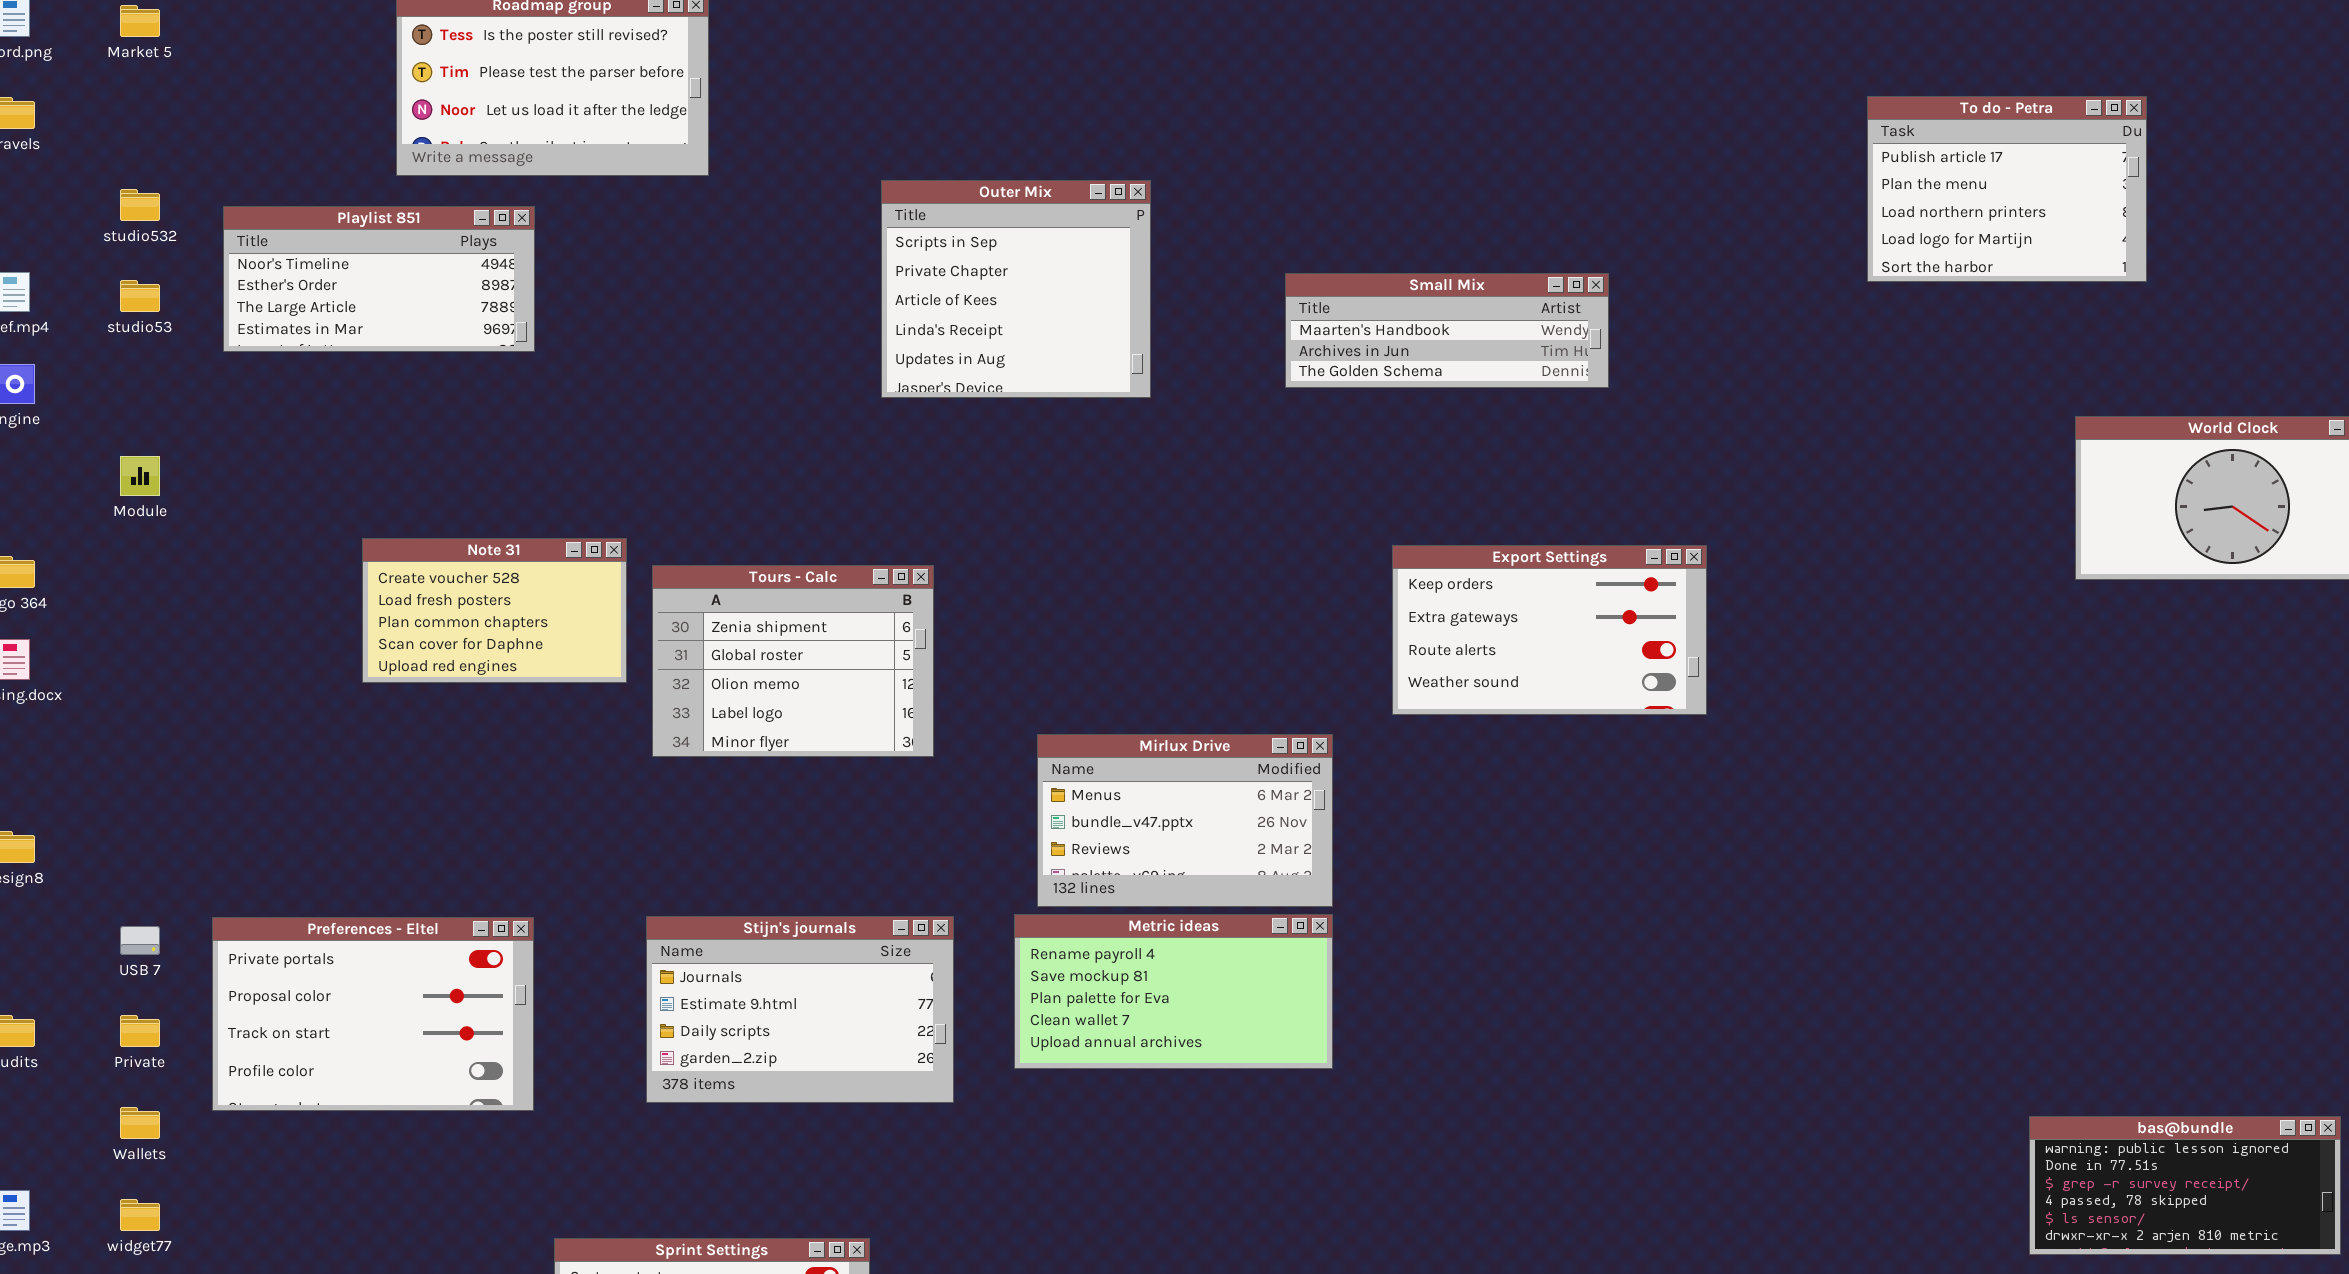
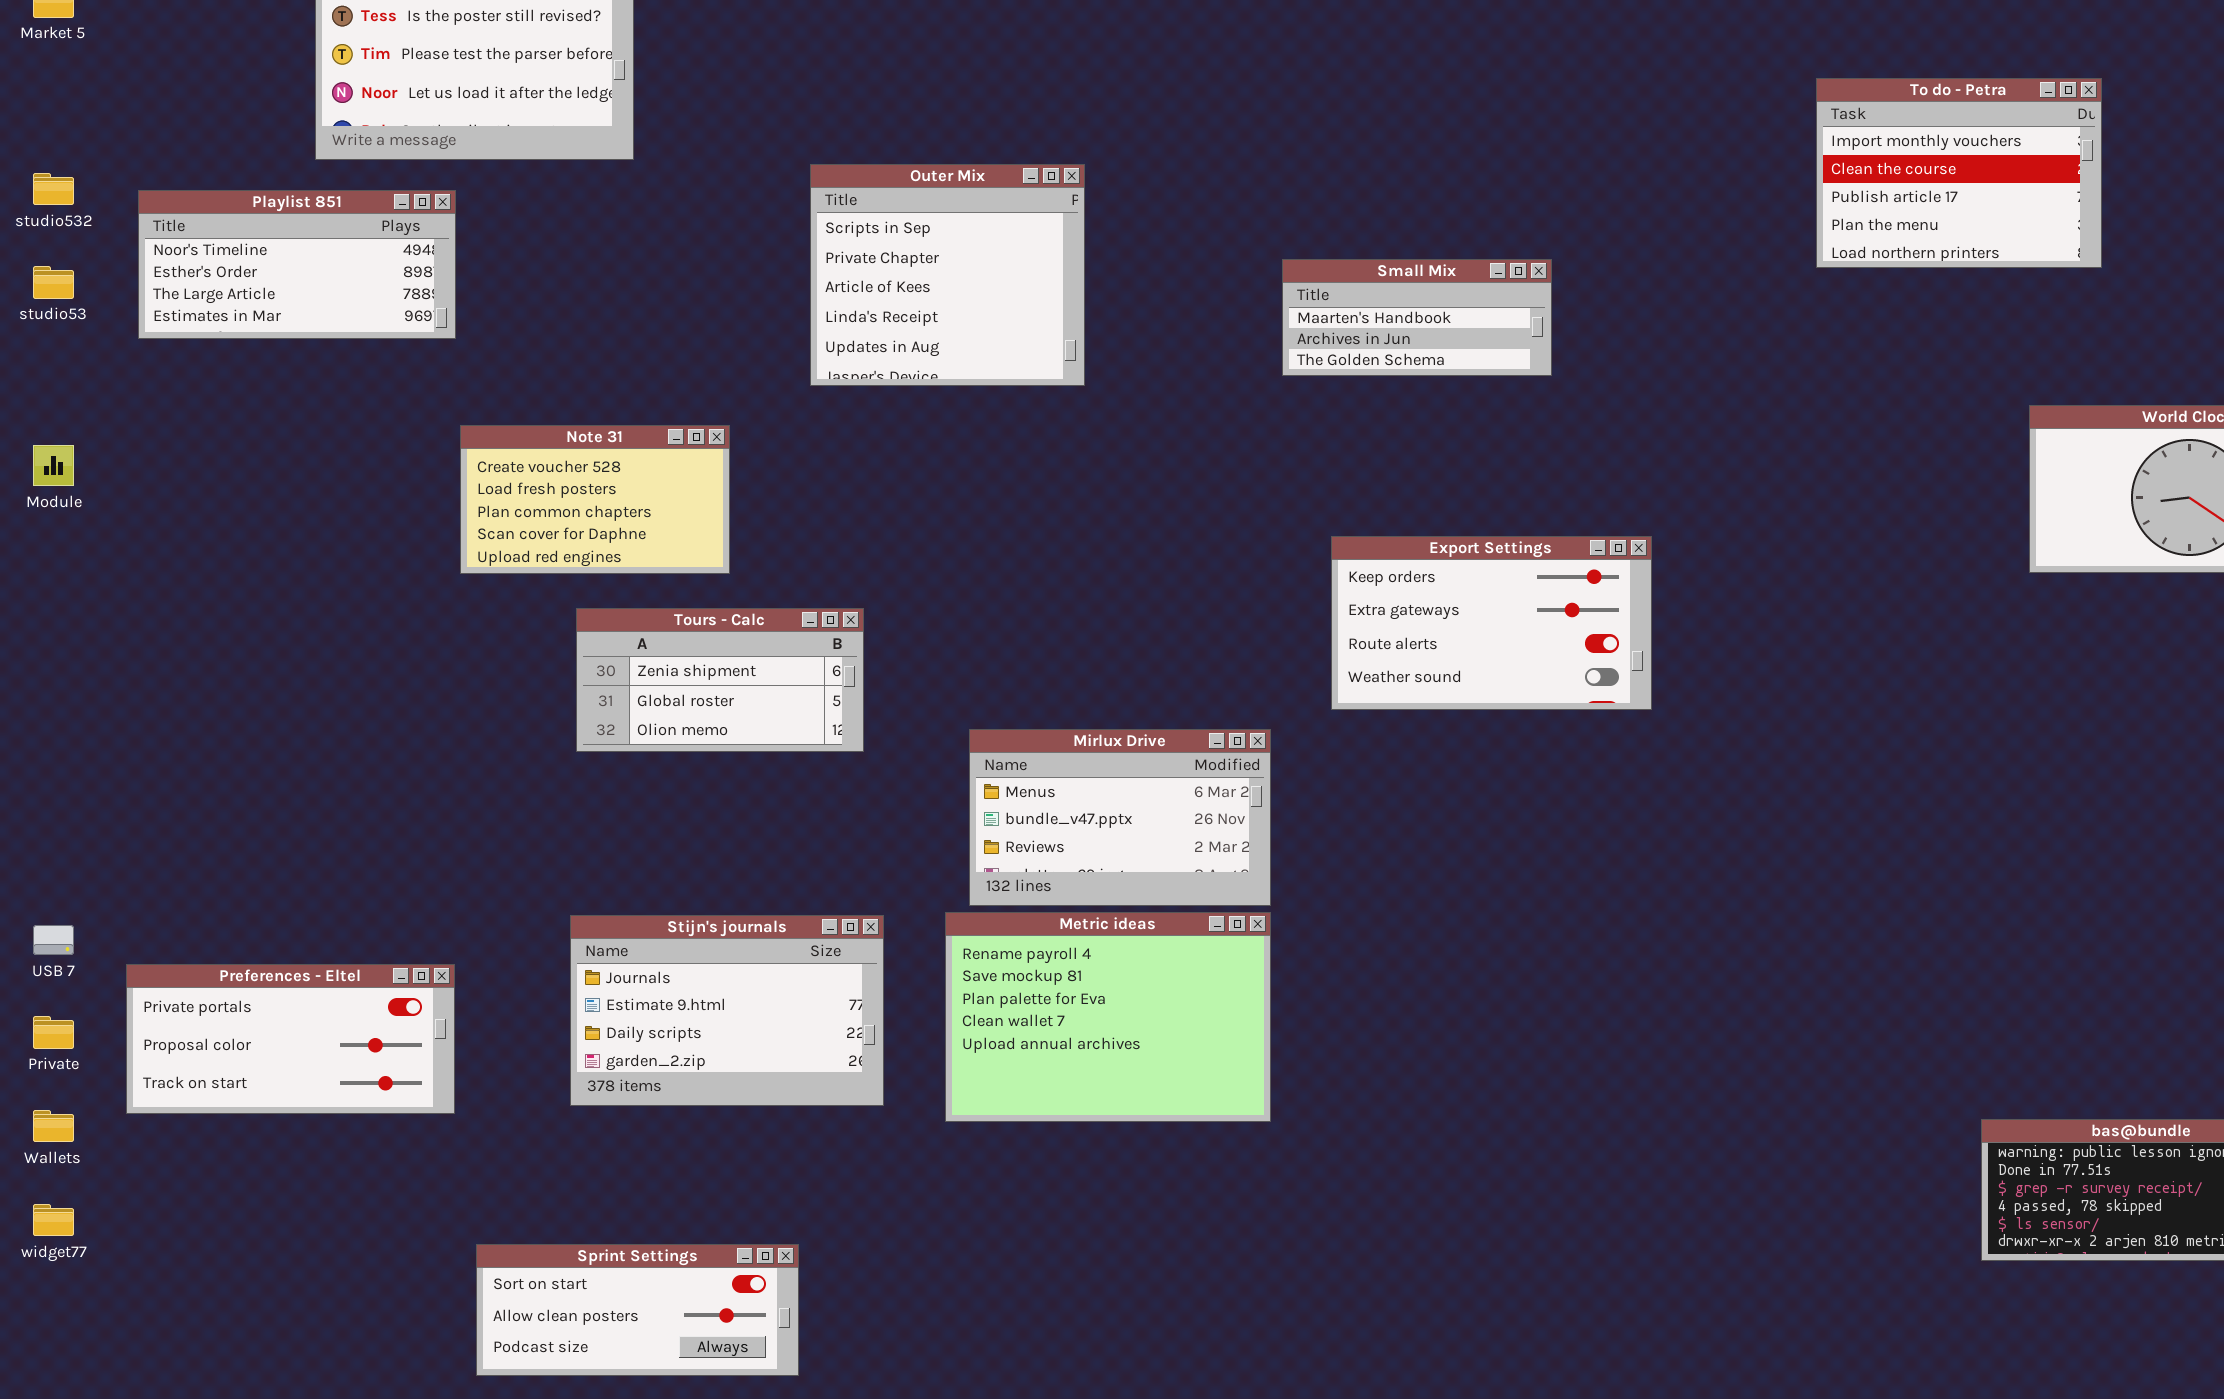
To do - Petra: [1867,96,2147,282] -> [1816,78,2102,268], scrolled up 2 rows
Small Mix: [1285,273,1609,388] -> [1282,259,1552,376], resized
Note 31: [362,538,627,683] -> [460,425,730,574], moved
Tours - Calc: [652,565,934,757] -> [576,608,864,752], resized
Metric ideas: [1014,914,1333,1069] -> [945,912,1271,1122], resized
Preferences - Eltel: [212,917,534,1111] -> [126,964,455,1114], resized

